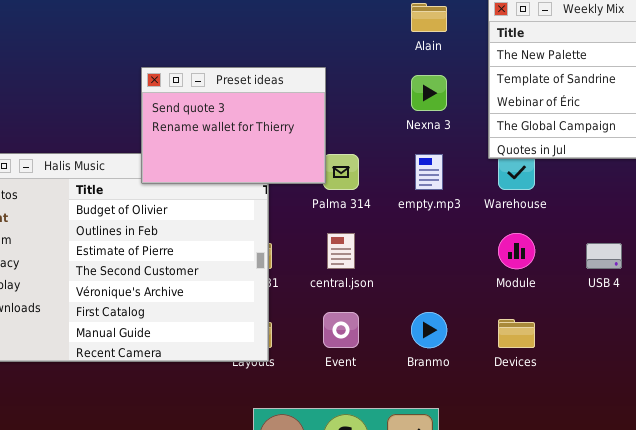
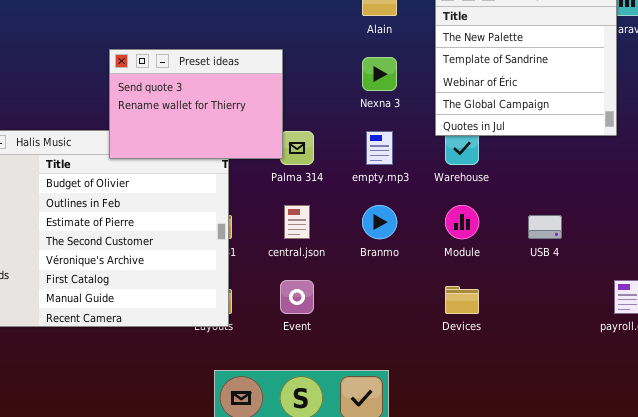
Branmo: [411,312,447,348] -> [362,205,397,239], moved

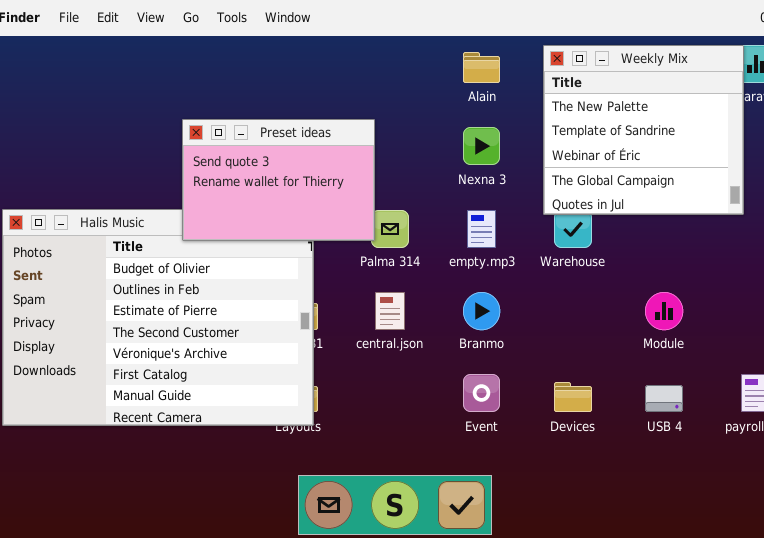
Module: [445,205,479,239] -> [645,292,683,330], moved
USB 4: [528,215,562,239] -> [645,385,683,412], moved
Event: [280,280,314,314] -> [463,374,500,412], moved

